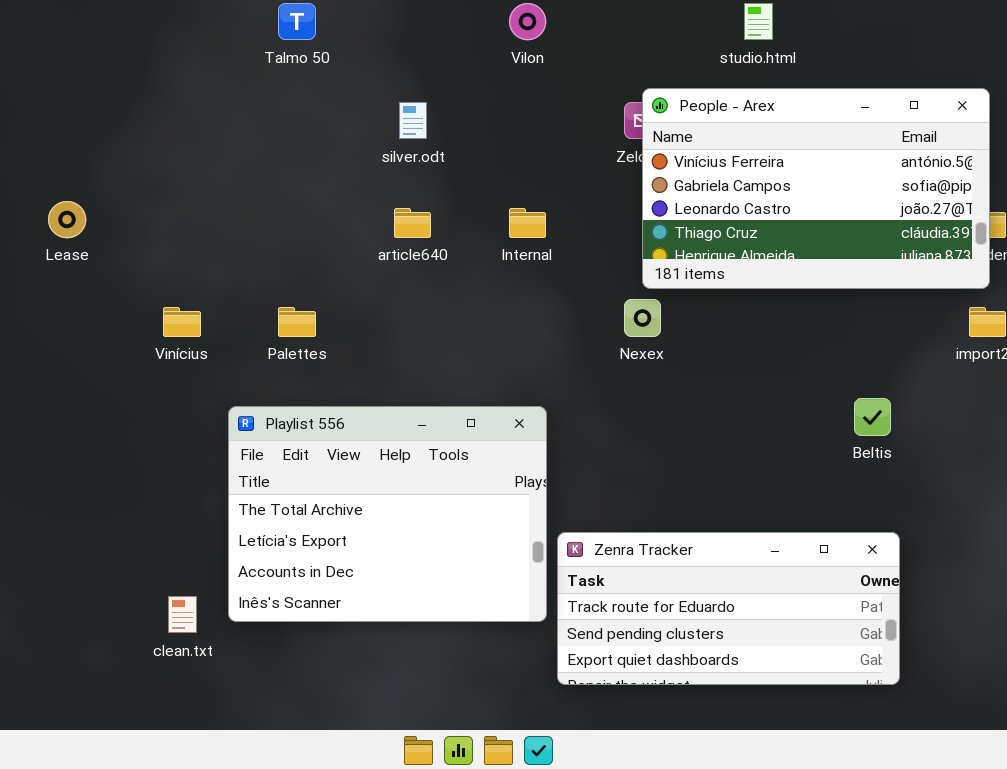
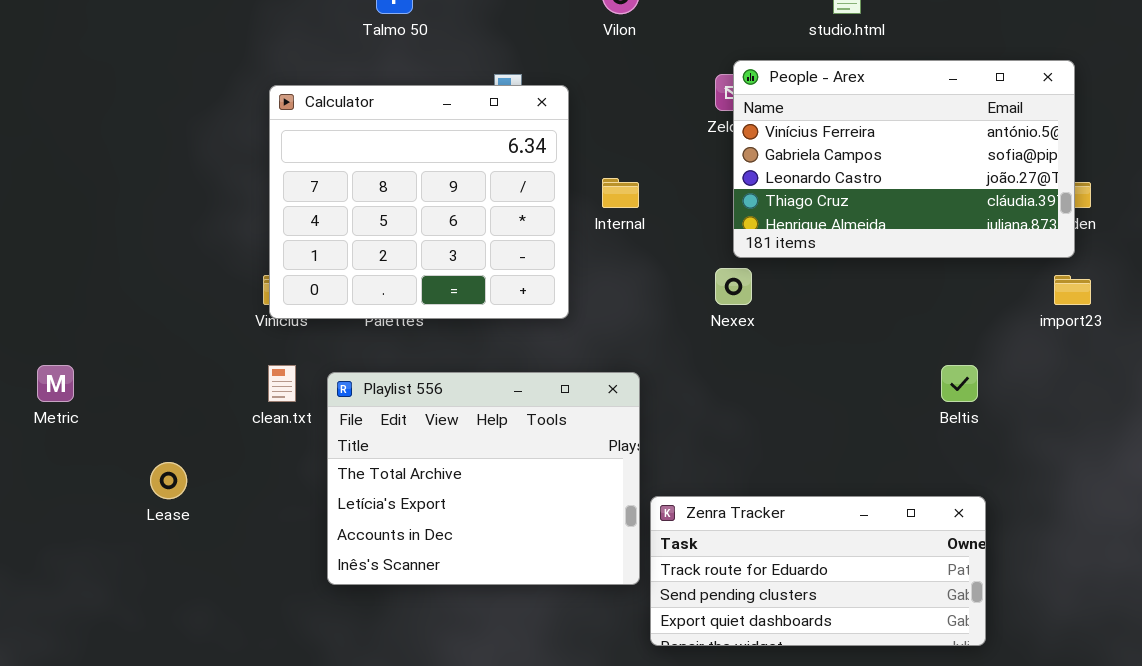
Calculator: none -> [269,85,569,319], opened
Lease: [48,201,86,238] -> [150,462,187,499], moved
clean.txt: [168,596,197,633] -> [268,365,296,402], moved

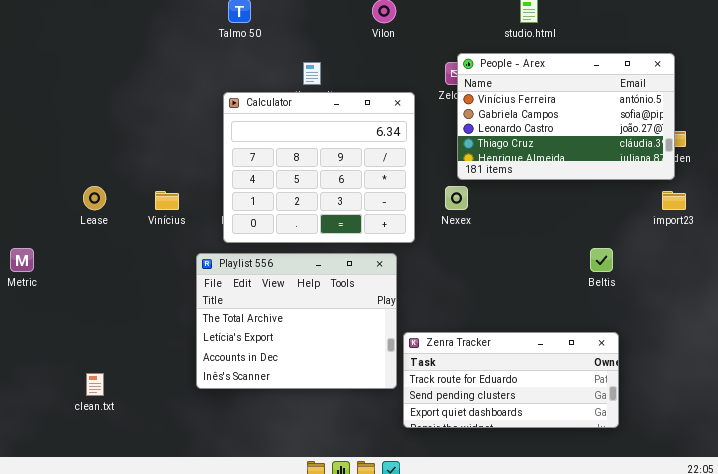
Calculator: [269,85,569,319] -> [223,92,415,243], moved
clean.txt: [268,365,296,402] -> [86,373,104,396], moved
Lease: [150,462,187,499] -> [83,186,106,210], moved

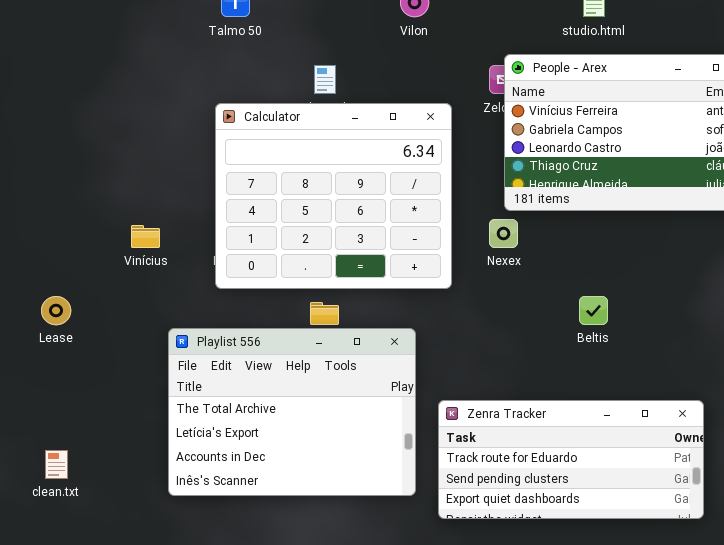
Lease: [83,186,106,210] -> [41,296,71,325], moved
Beltis: [590,248,613,272] -> [579,296,608,325], moved
Playlist 556: [196,253,397,389] -> [168,328,416,496], moved

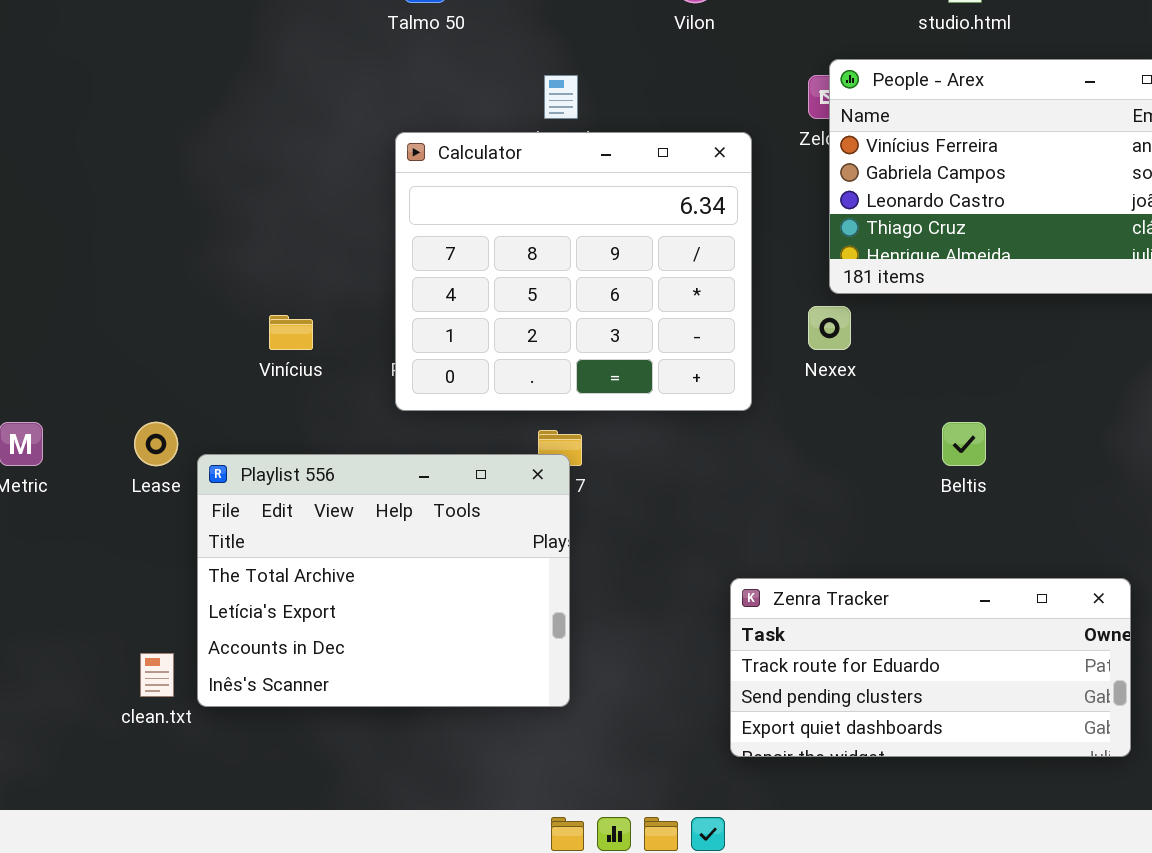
Playlist 556: [168,328,416,496] -> [197,454,570,707], moved

